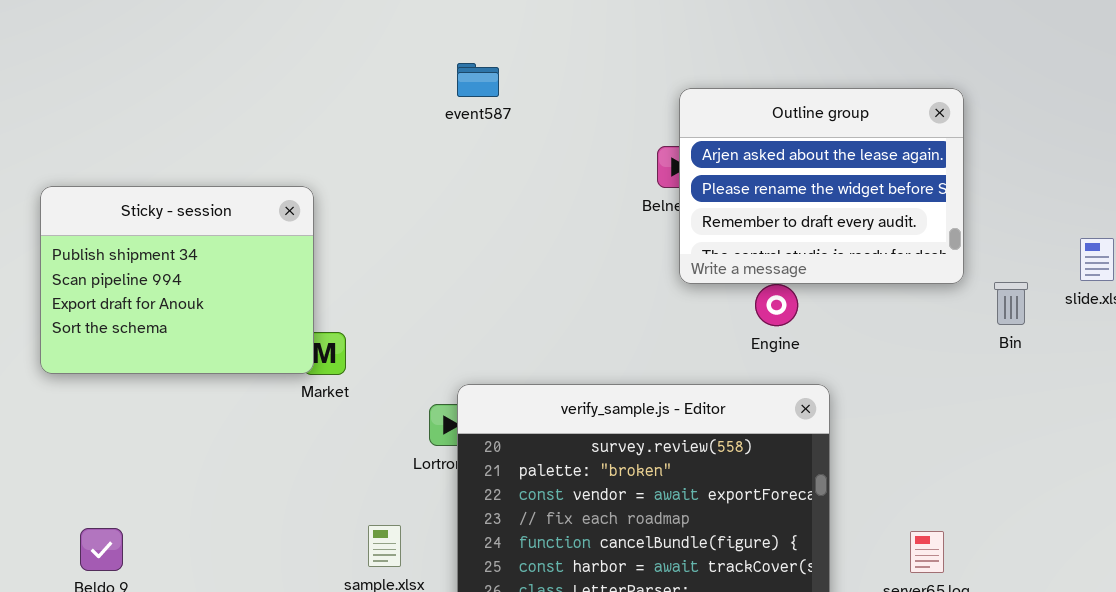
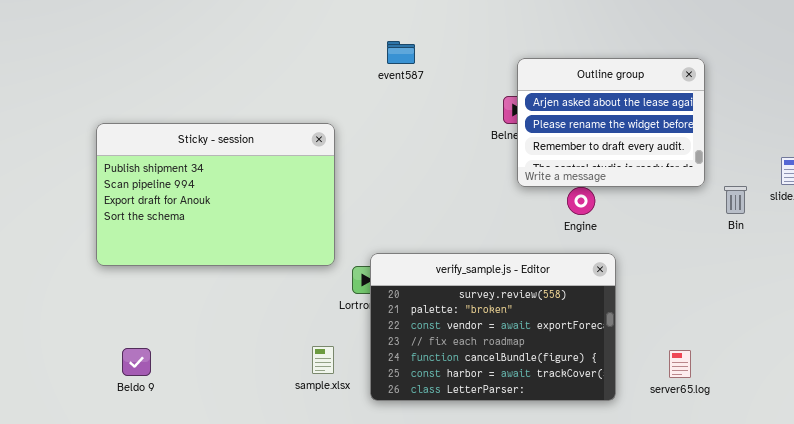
event587: [457,63,499,97] -> [387,41,415,64], moved
Sticky - session: [40,186,314,374] -> [96,123,335,266], resized

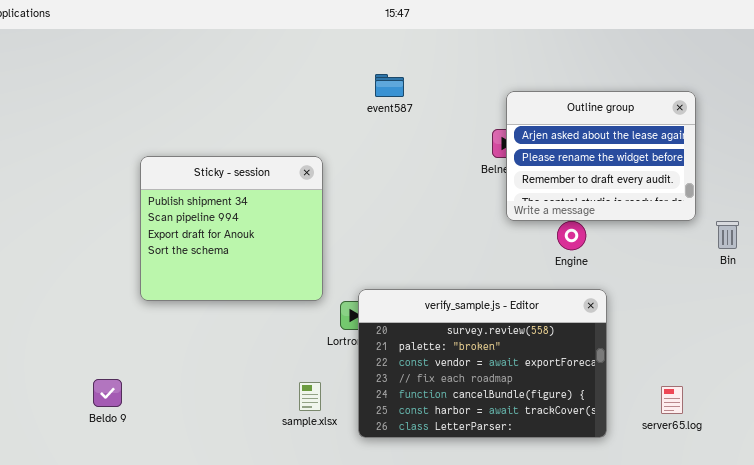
Sticky - session: [96,123,335,266] -> [140,156,323,301], resized
Beldo 9: [122,348,151,376] -> [93,379,122,407], moved

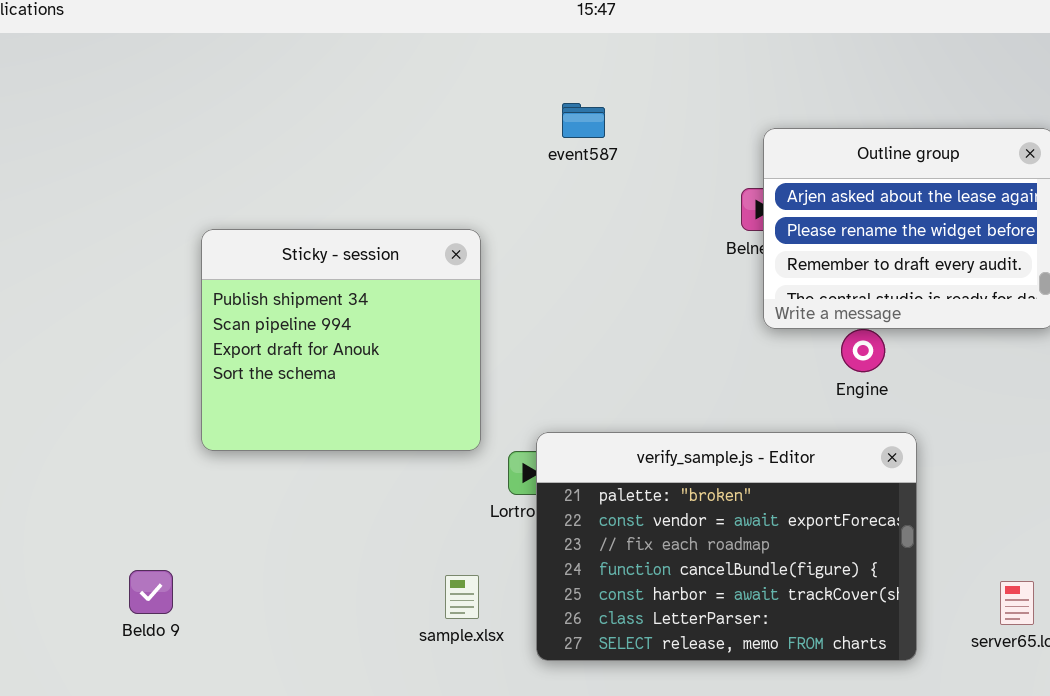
verify_sample.js - Editor: [358,289,607,438] -> [536,432,917,661], scrolled down 1 row

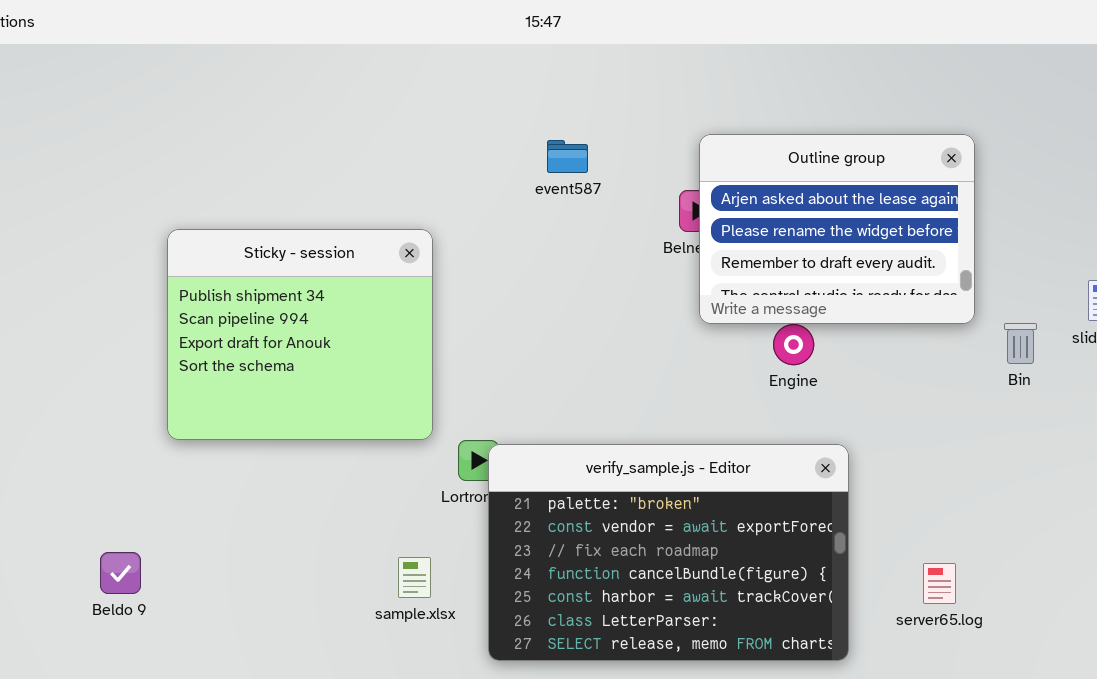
event587: [562,103,605,138] -> [547,140,588,173], moved
verify_sample.js - Editor: [536,432,917,661] -> [488,444,849,661], moved

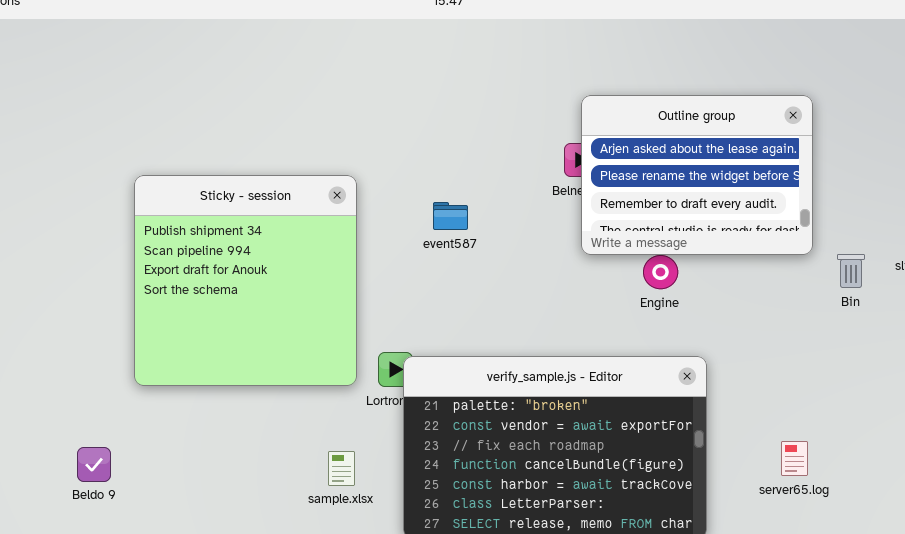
event587: [547,140,588,173] -> [433,202,468,230], moved
Sticky - session: [167,229,433,440] -> [134,175,357,386], resized
server65.log: [923,563,956,604] -> [781,441,808,476], moved

